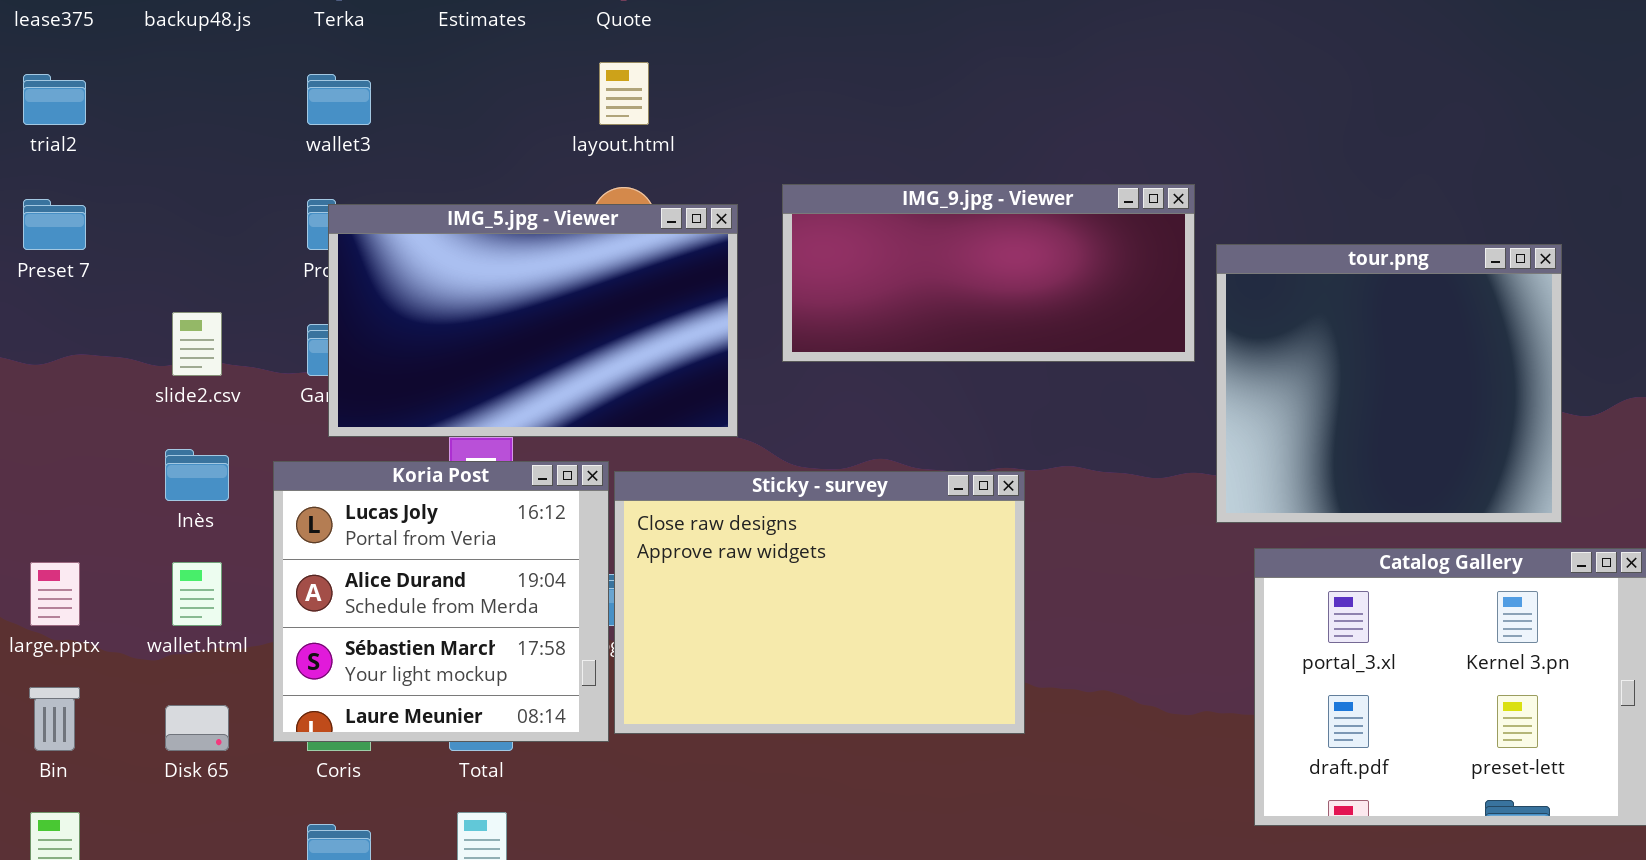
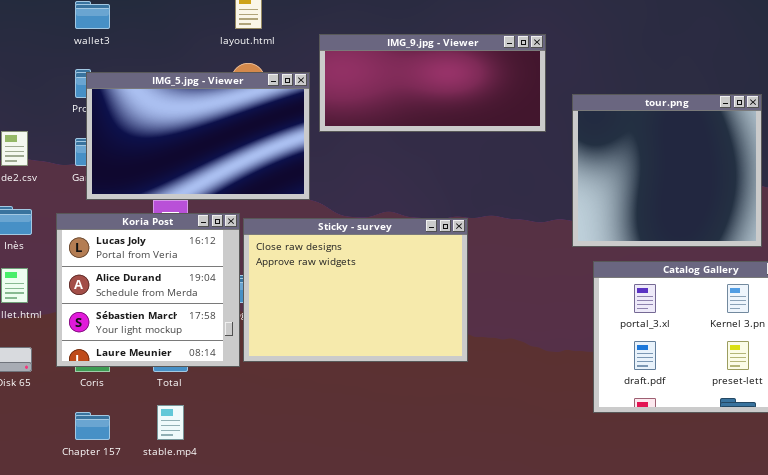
IMG_9.jpg - Viewer: [782,184,1195,362] -> [319,34,546,132], moved

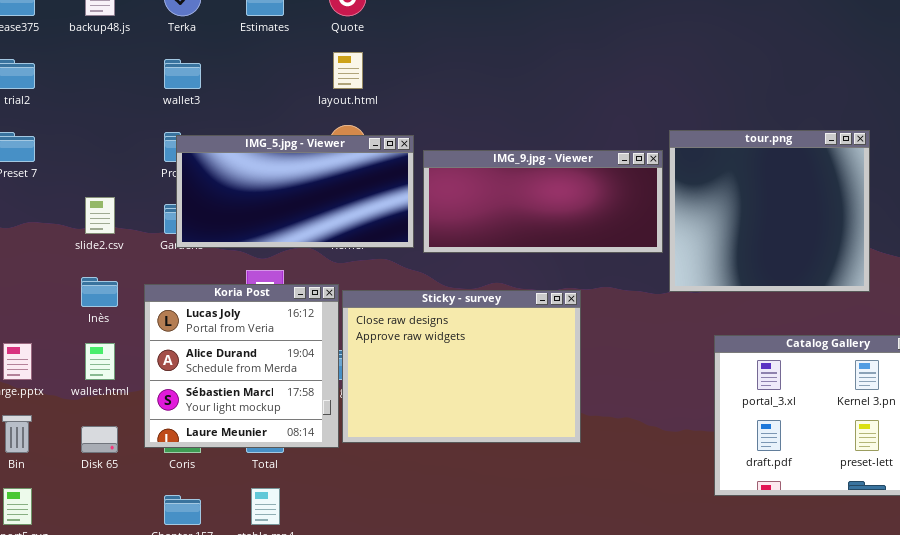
IMG_9.jpg - Viewer: [319,34,546,132] -> [423,150,663,253], moved
IMG_5.jpg - Viewer: [86,72,310,200] -> [176,135,414,248], resized
tour.png: [572,94,762,247] -> [669,130,870,292], moved

